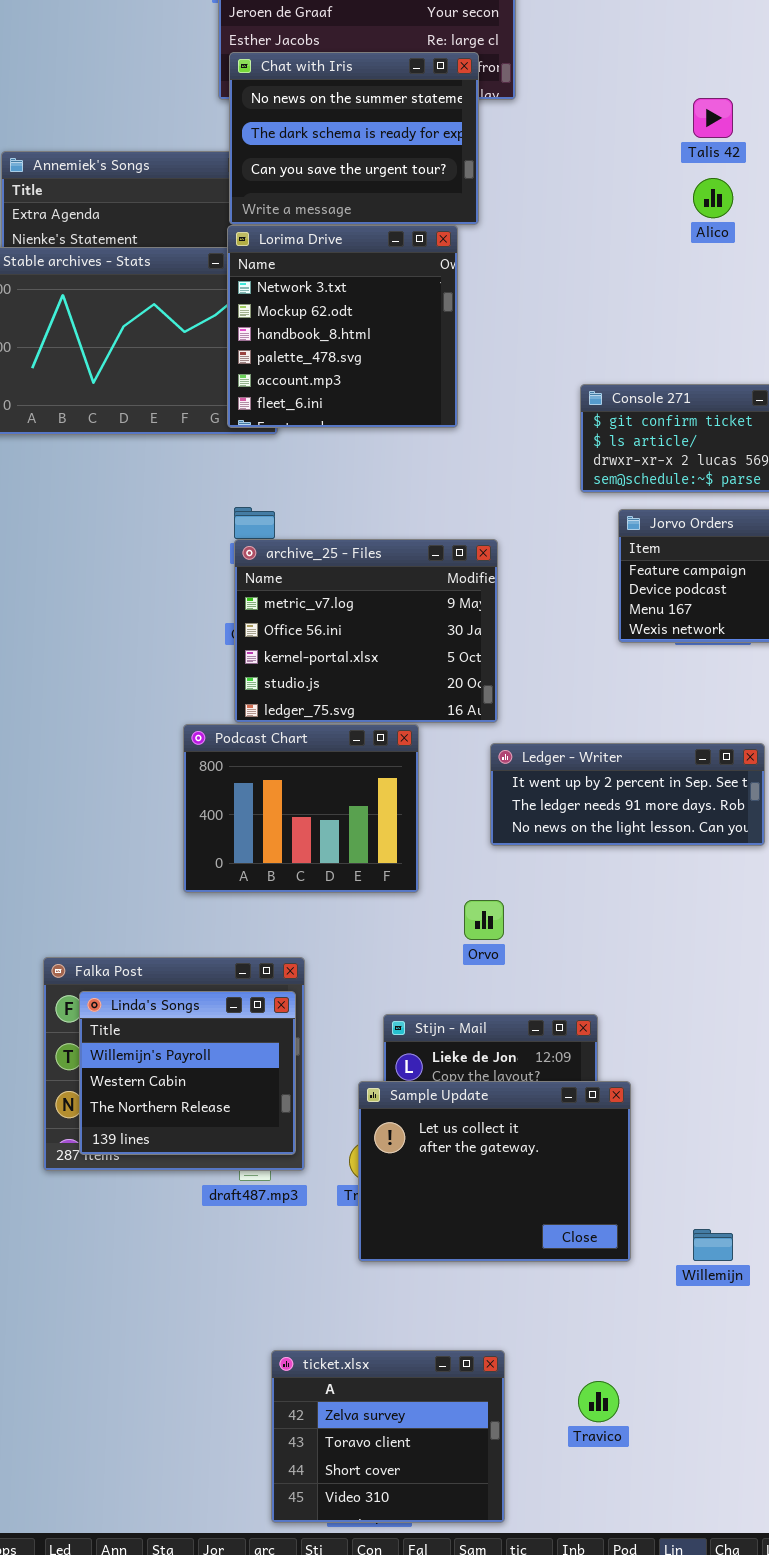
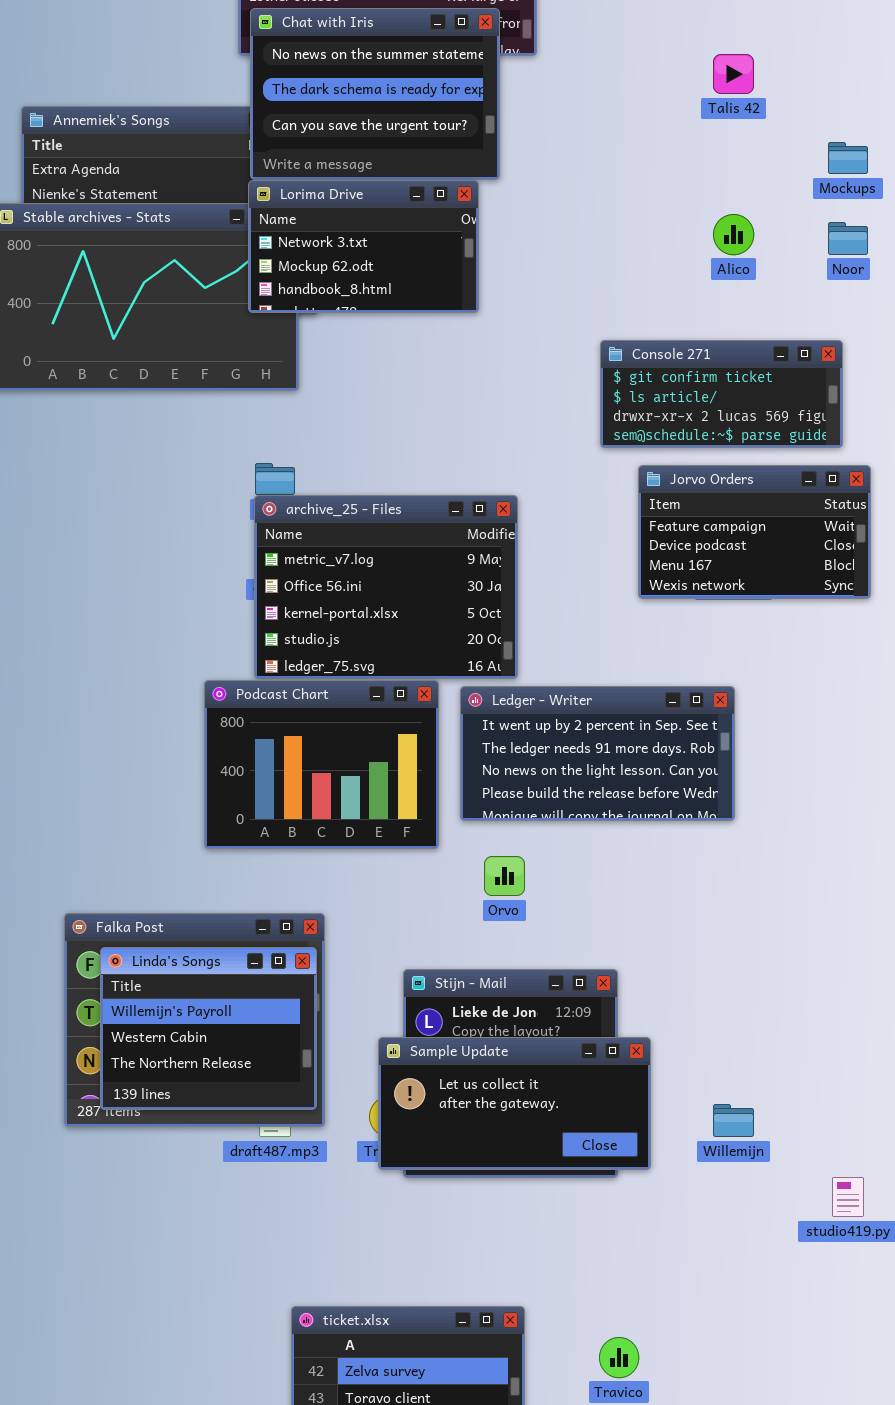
Alico: [693,178,733,218] -> [713,214,754,255], moved
Lorima Drive: [227,225,458,428] -> [248,180,479,313], resized
Ledger - Writer: [490,743,765,846] -> [460,686,735,821], moved, resized
Sample Update: [358,1081,631,1262] -> [378,1037,651,1170], resized
Willemijn: [693,1229,733,1261] -> [713,1104,754,1137], moved

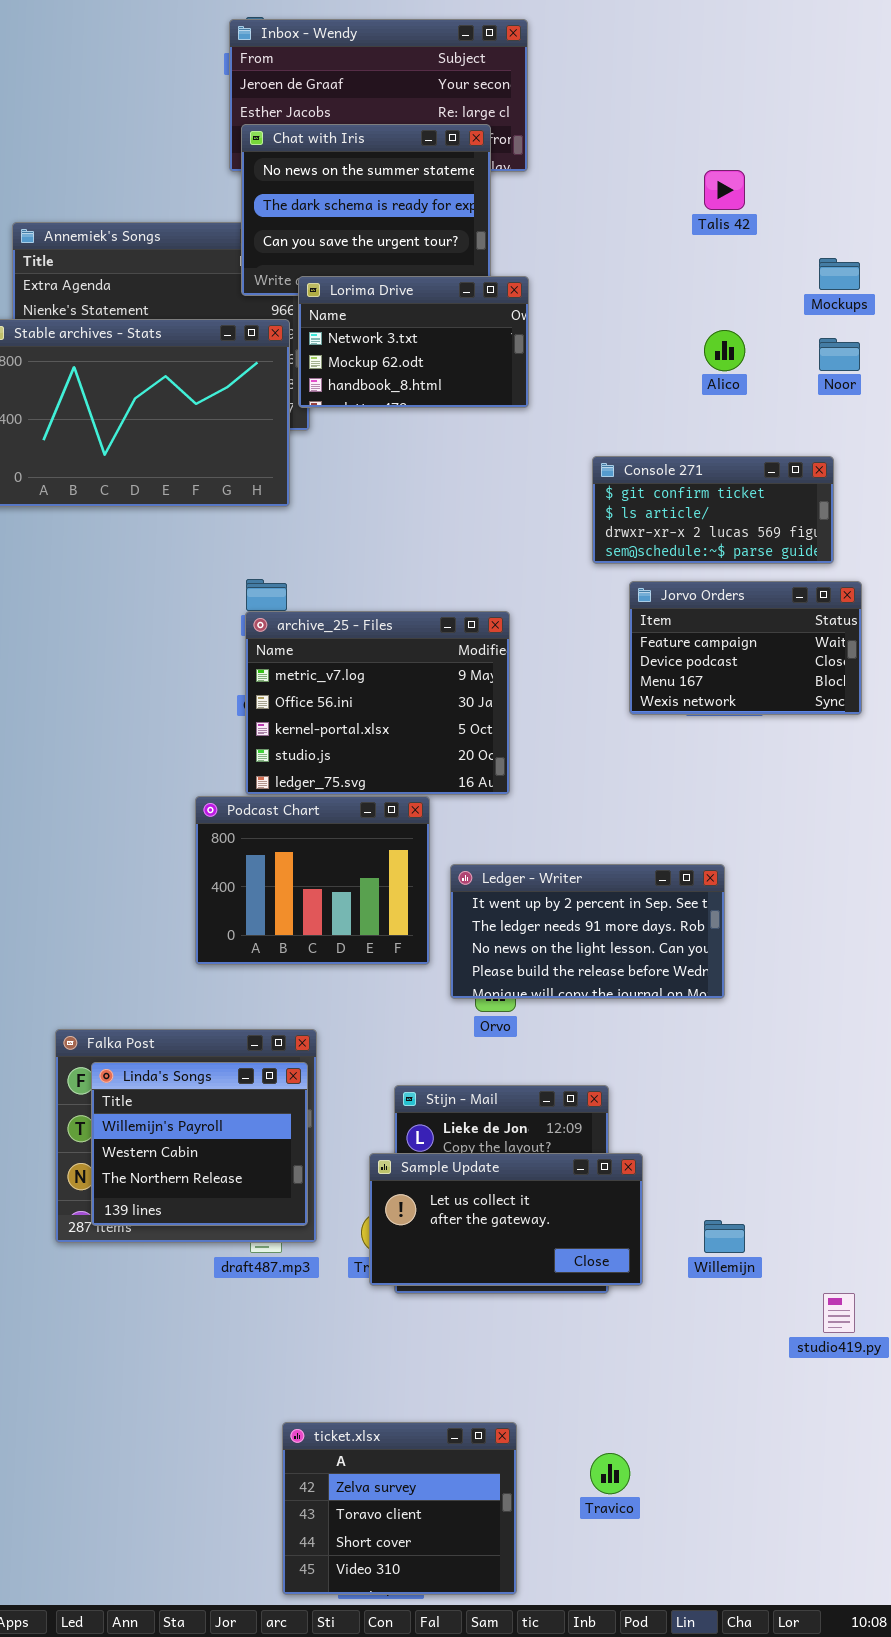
Lorima Drive: [248,180,479,313] -> [298,276,529,408], moved
Ledger - Writer: [460,686,735,821] -> [450,864,725,999], moved

